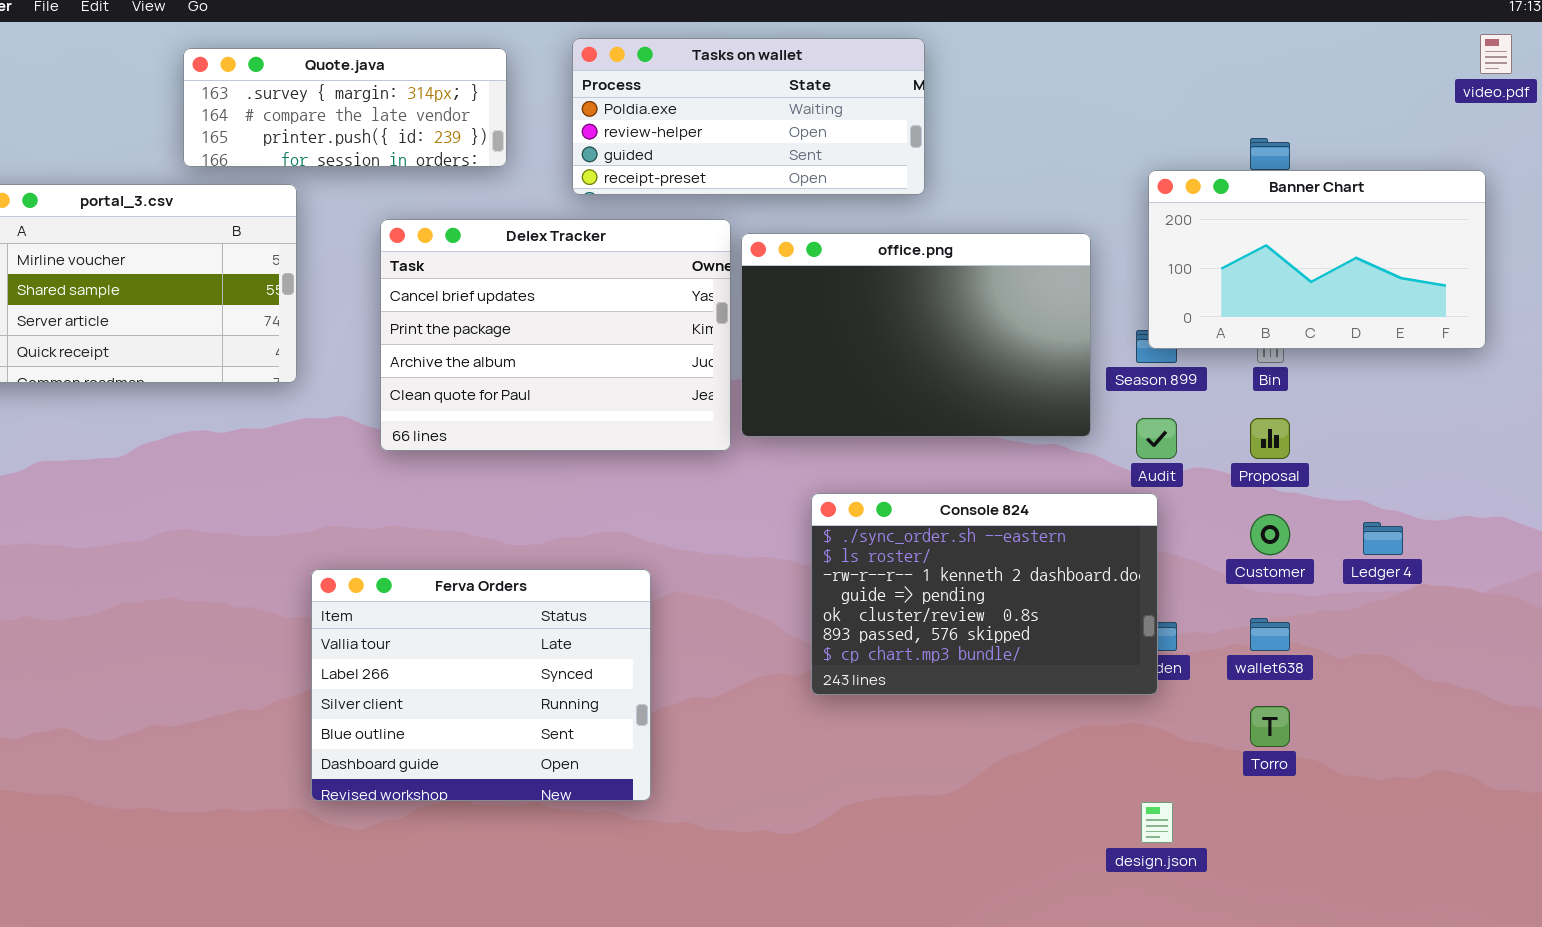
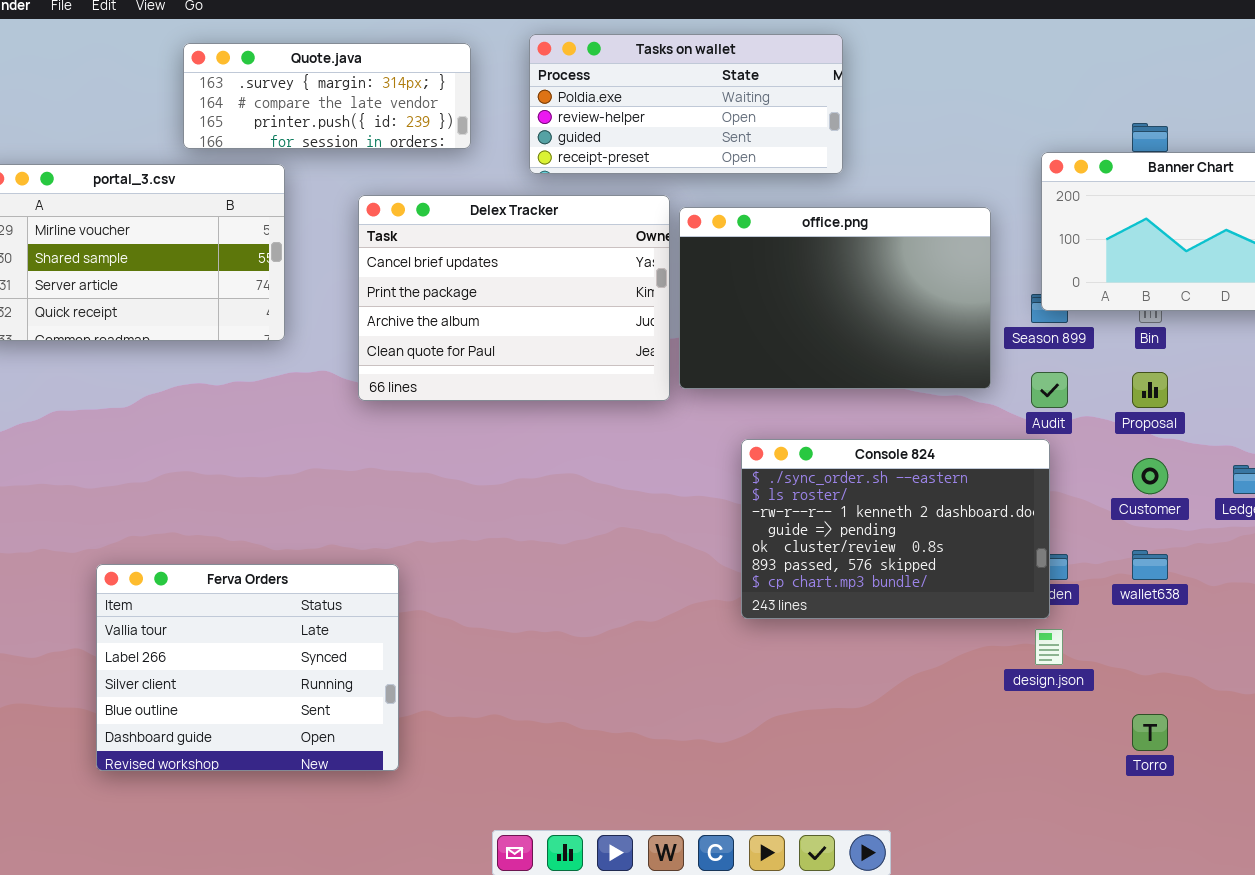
Ferva Orders: [311,569,651,801] -> [96,564,399,771], moved
Torro: [1250,706,1290,747] -> [1132,714,1168,751], moved
design.json: [1141,802,1173,843] -> [1035,629,1063,665], moved

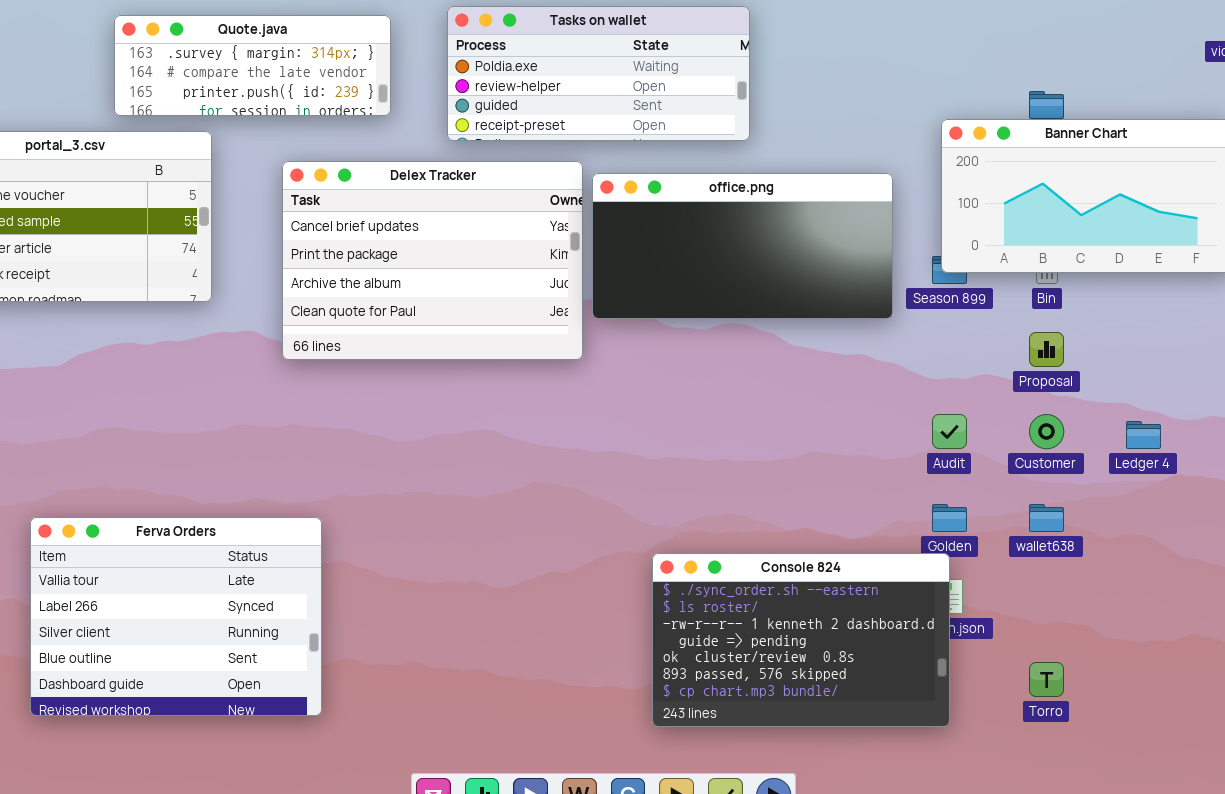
office.png: [679,207,991,389] -> [592,173,893,319], resized
Audit: [1031,372,1068,408] -> [932,414,967,449], moved
Console 824: [741,439,1050,619] -> [652,553,950,727], moved

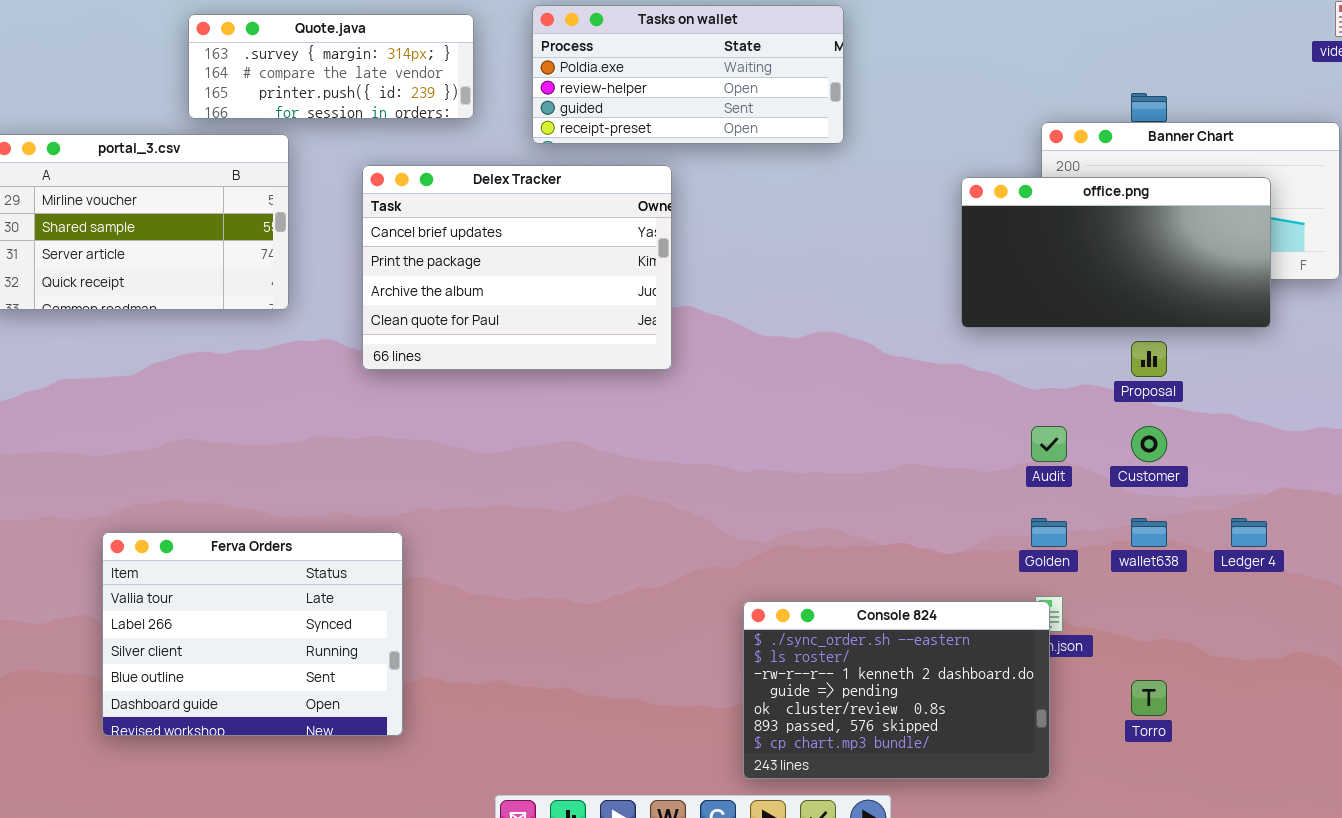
office.png: [592,173,893,319] -> [961,177,1271,328], moved
Ledger 4: [1126,421,1161,449] -> [1231,518,1267,547], moved
Console 824: [652,553,950,727] -> [743,601,1050,779], moved

